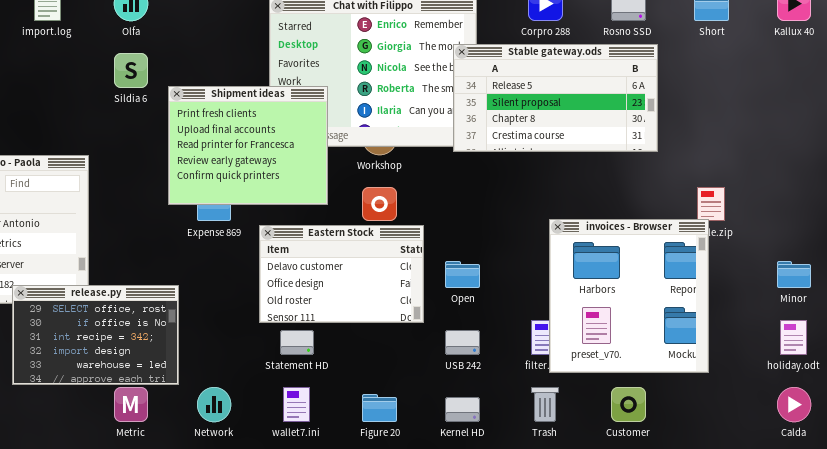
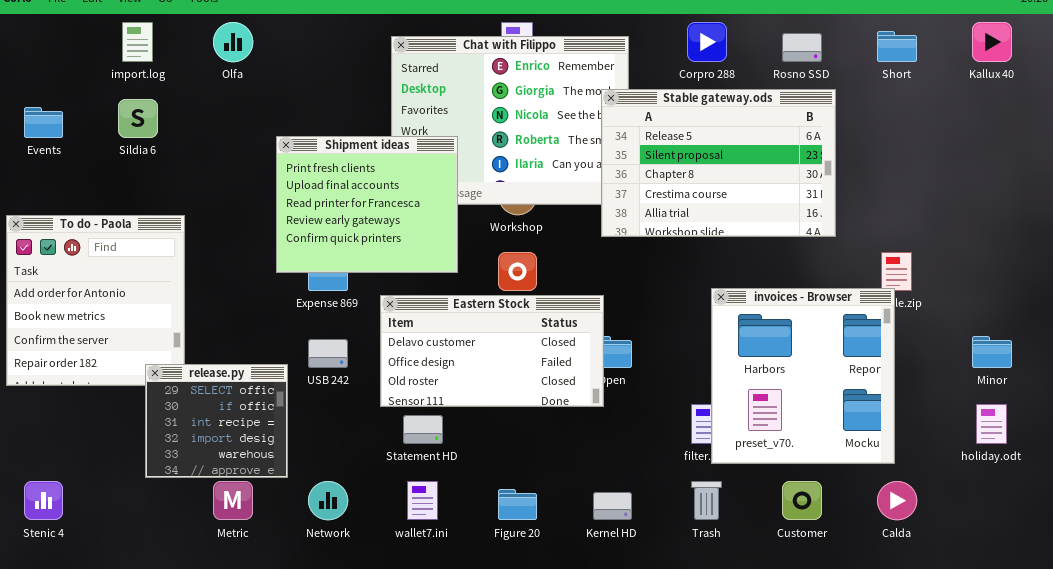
Stable gateway.ods: [453,44,658,152] -> [601,89,836,237], resized
Sildia 6: [114,53,148,88] -> [118,99,158,138], moved
Eastern Stock: [259,225,424,323] -> [380,295,604,407], resized
release.py: [12,285,179,385] -> [145,364,288,478], resized
USB 242: [445,330,480,355] -> [308,339,348,368], moved
Calda: [777,387,811,422] -> [877,481,917,520], moved

